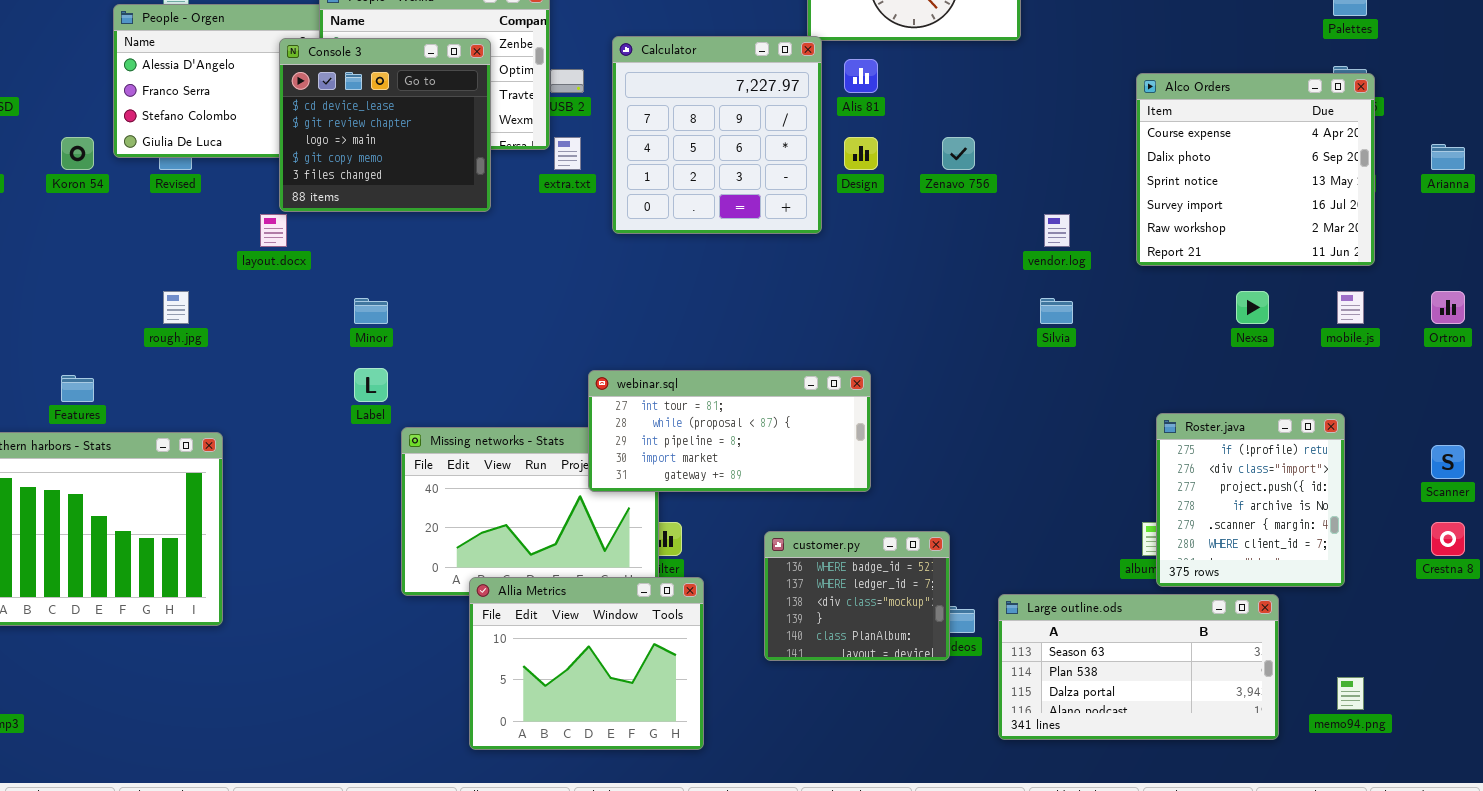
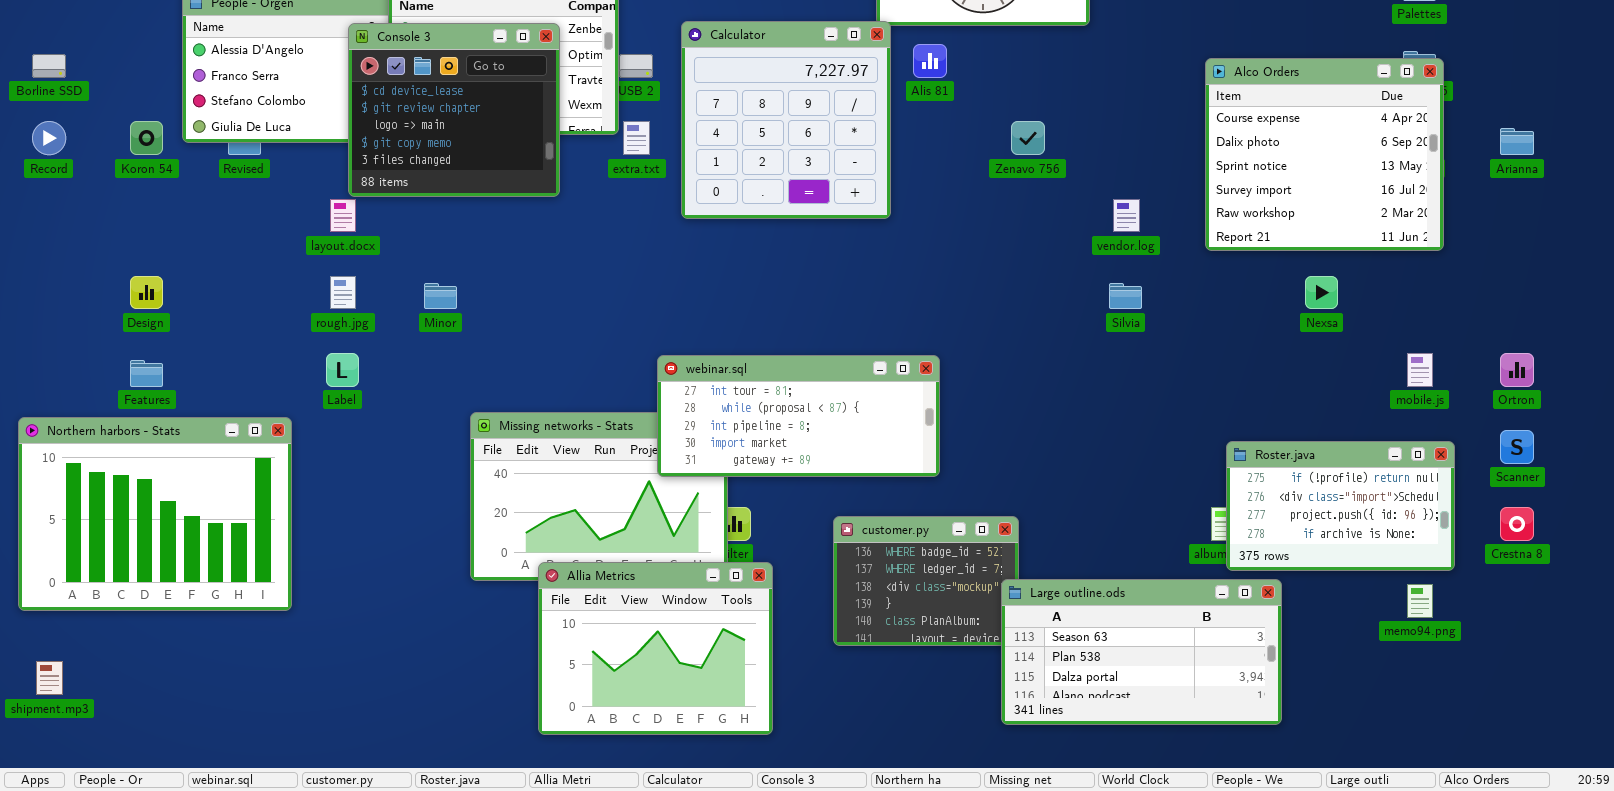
Design: [844,137,878,170] -> [130,276,163,309], moved
rough.jpg: [163,291,189,324] -> [330,276,356,309], moved
mobile.js: [1337,291,1364,324] -> [1407,353,1433,387], moved
Ortron: [1431,291,1465,324] -> [1500,353,1534,387], moved
Label: [354,368,388,402] -> [326,353,359,387], moved
Roster.java: [1156,413,1345,587] -> [1226,441,1455,571], resized
Large outline.ods: [998,594,1279,740] -> [1001,579,1282,725], moved
memo94.png: [1337,677,1364,710] -> [1407,584,1433,618], moved

